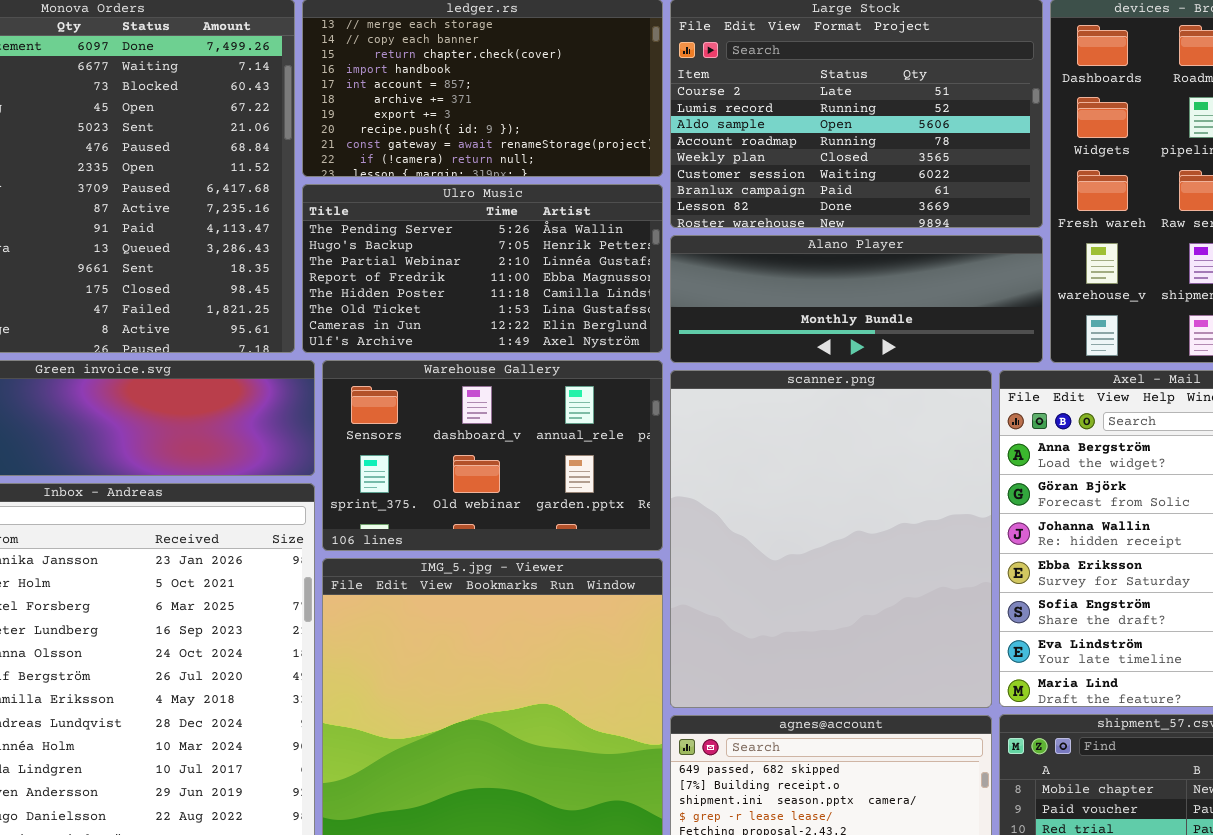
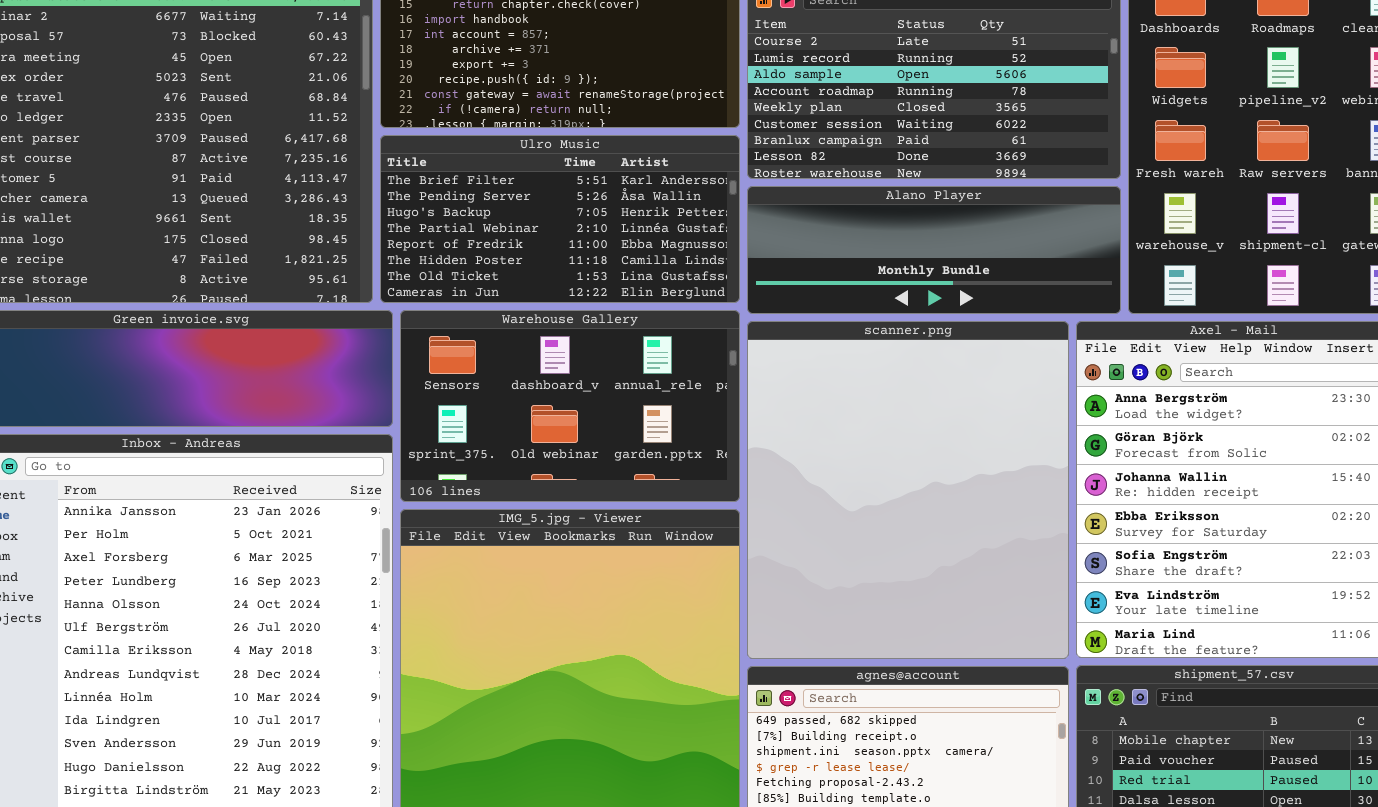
Ulro Music: [302,184,663,353] -> [380,135,740,303], scrolled up 1 row

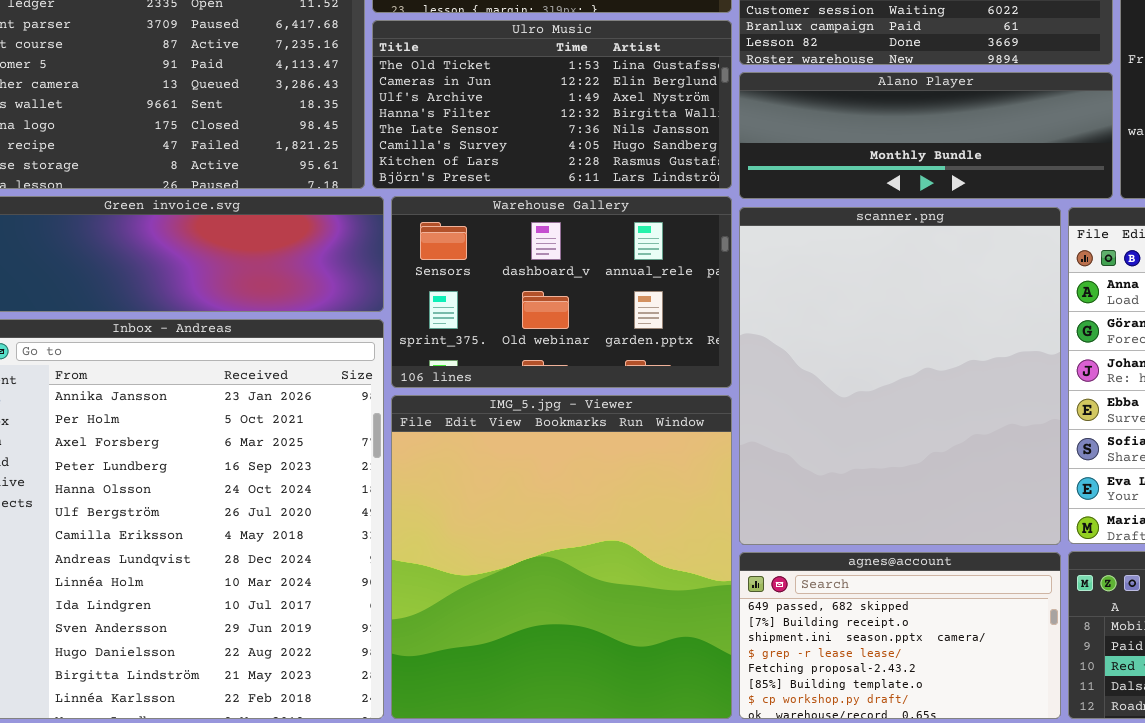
Ulro Music: [380,135,740,303] -> [372,20,732,189], scrolled down 6 rows

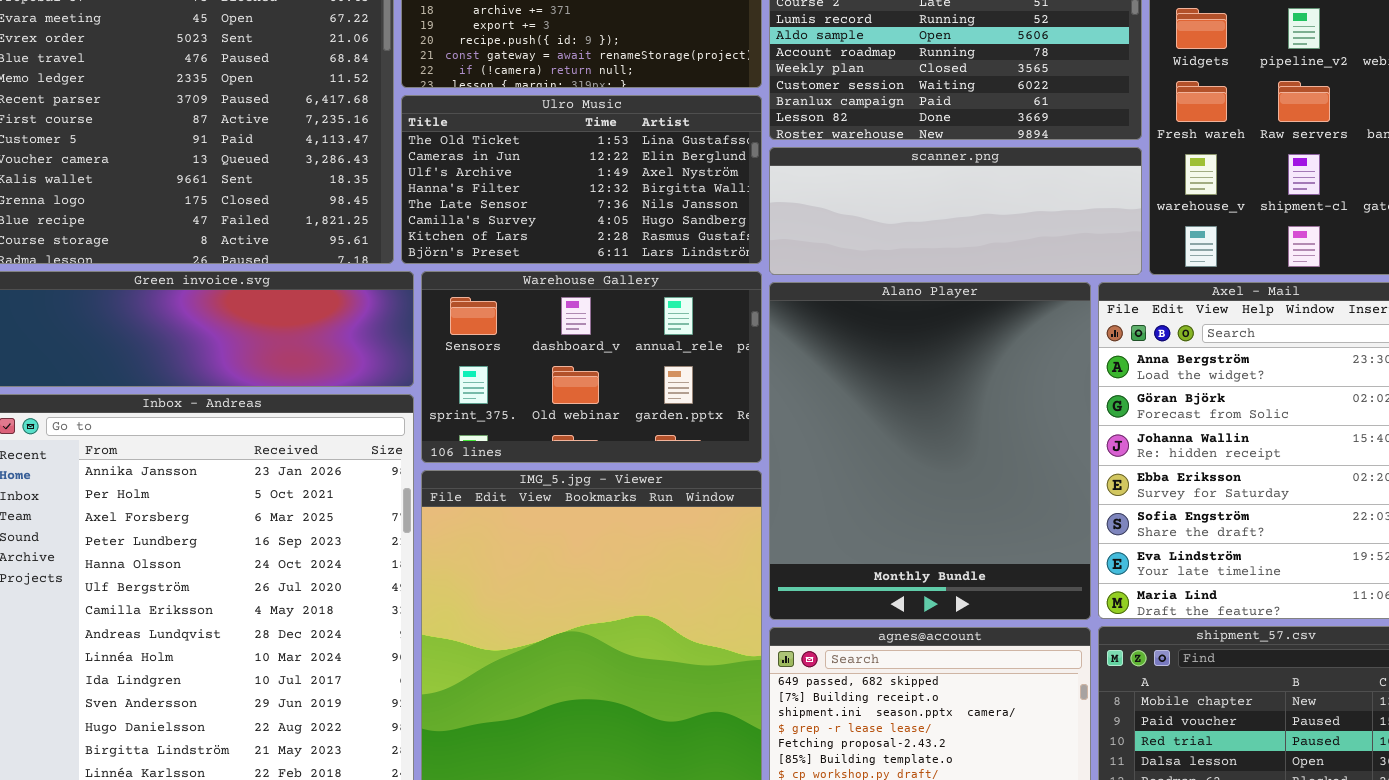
Alano Player: [739,72,1113,199] -> [769,282,1091,620], moved, resized
scanner.png: [739,207,1061,545] -> [769,147,1142,275], moved, resized

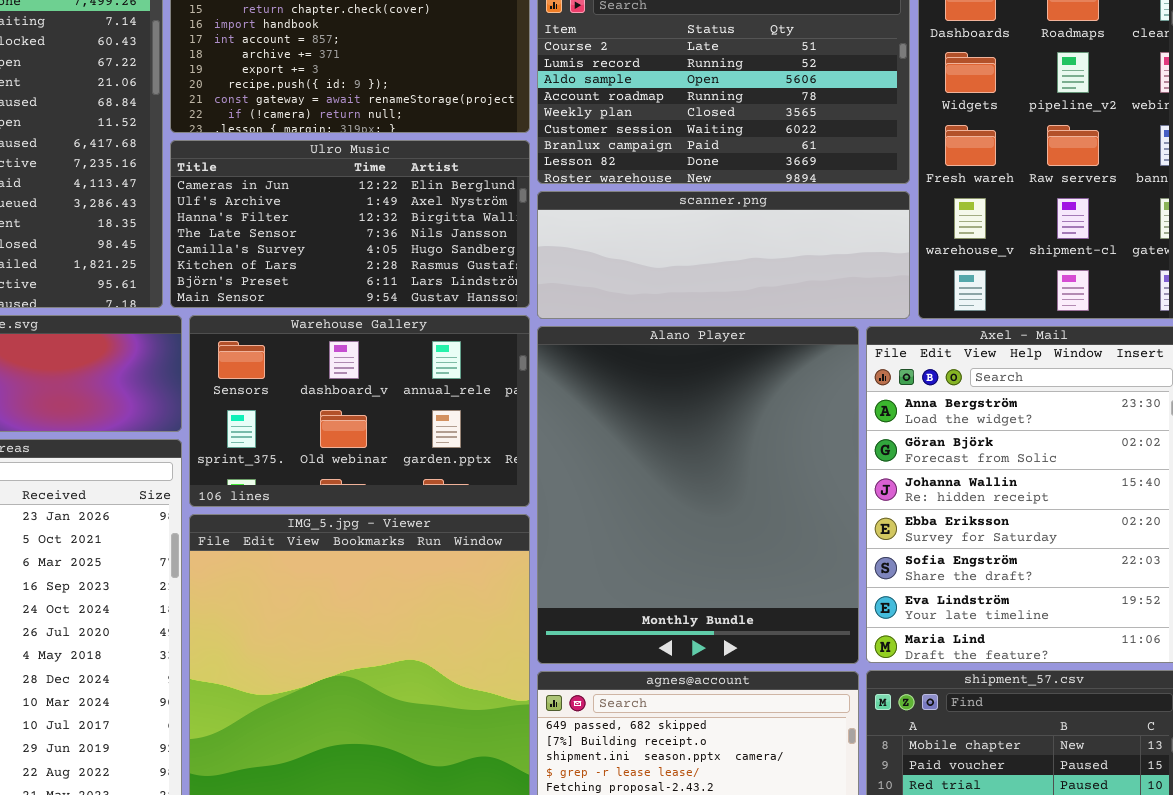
Ulro Music: [401,95,762,264] -> [170,140,530,308], scrolled down 1 row

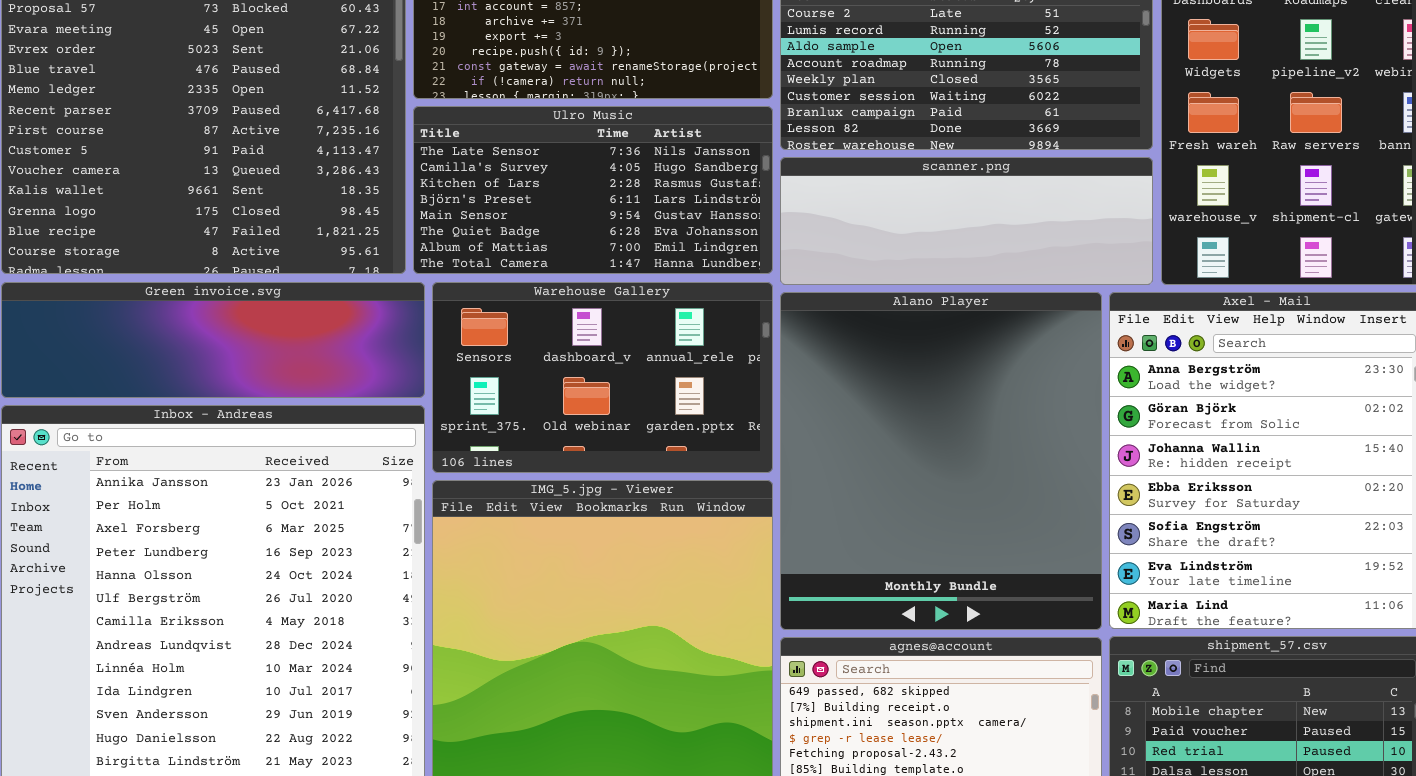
Ulro Music: [170,140,530,308] -> [413,106,773,274], scrolled down 3 rows

